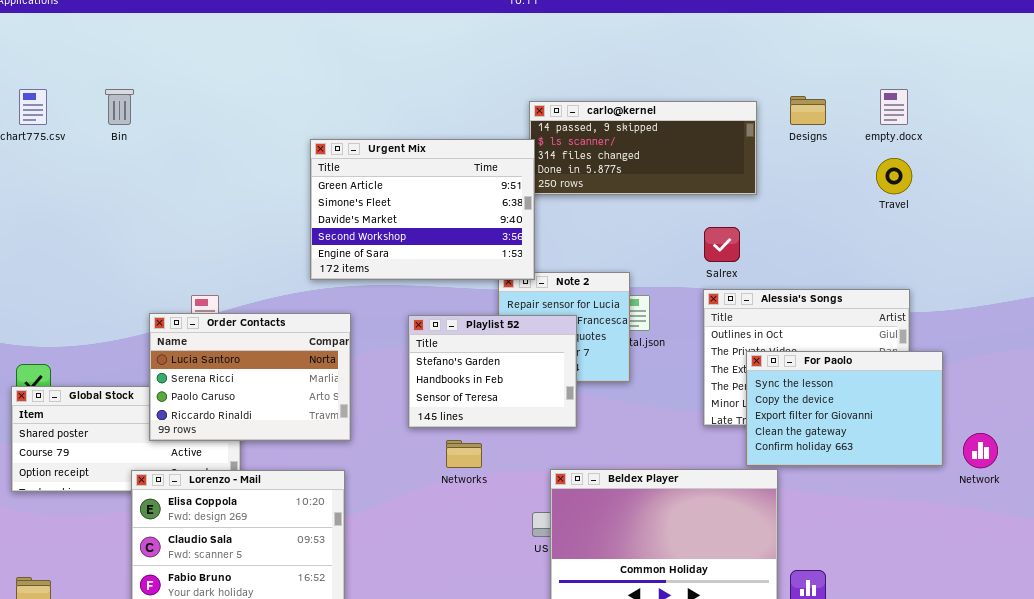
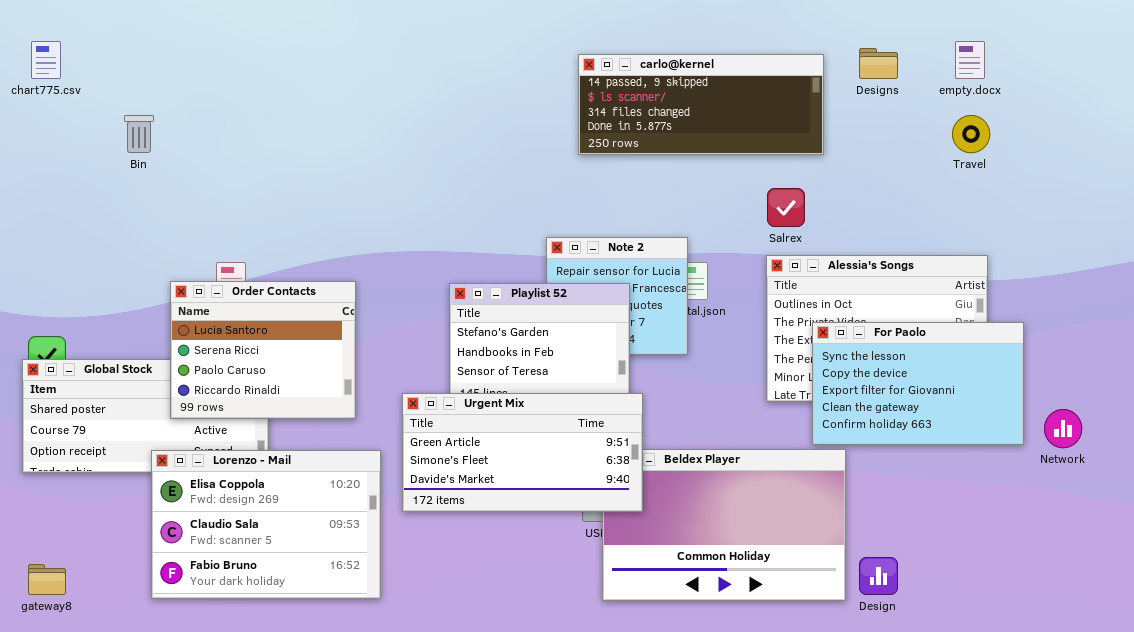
Bin: [105,89,134,125] -> [124,115,154,153], moved
Urgent Mix: [310,139,535,280] -> [402,393,643,512], moved, resized
Order Contacts: [149,313,351,441] -> [170,281,356,419], resized

